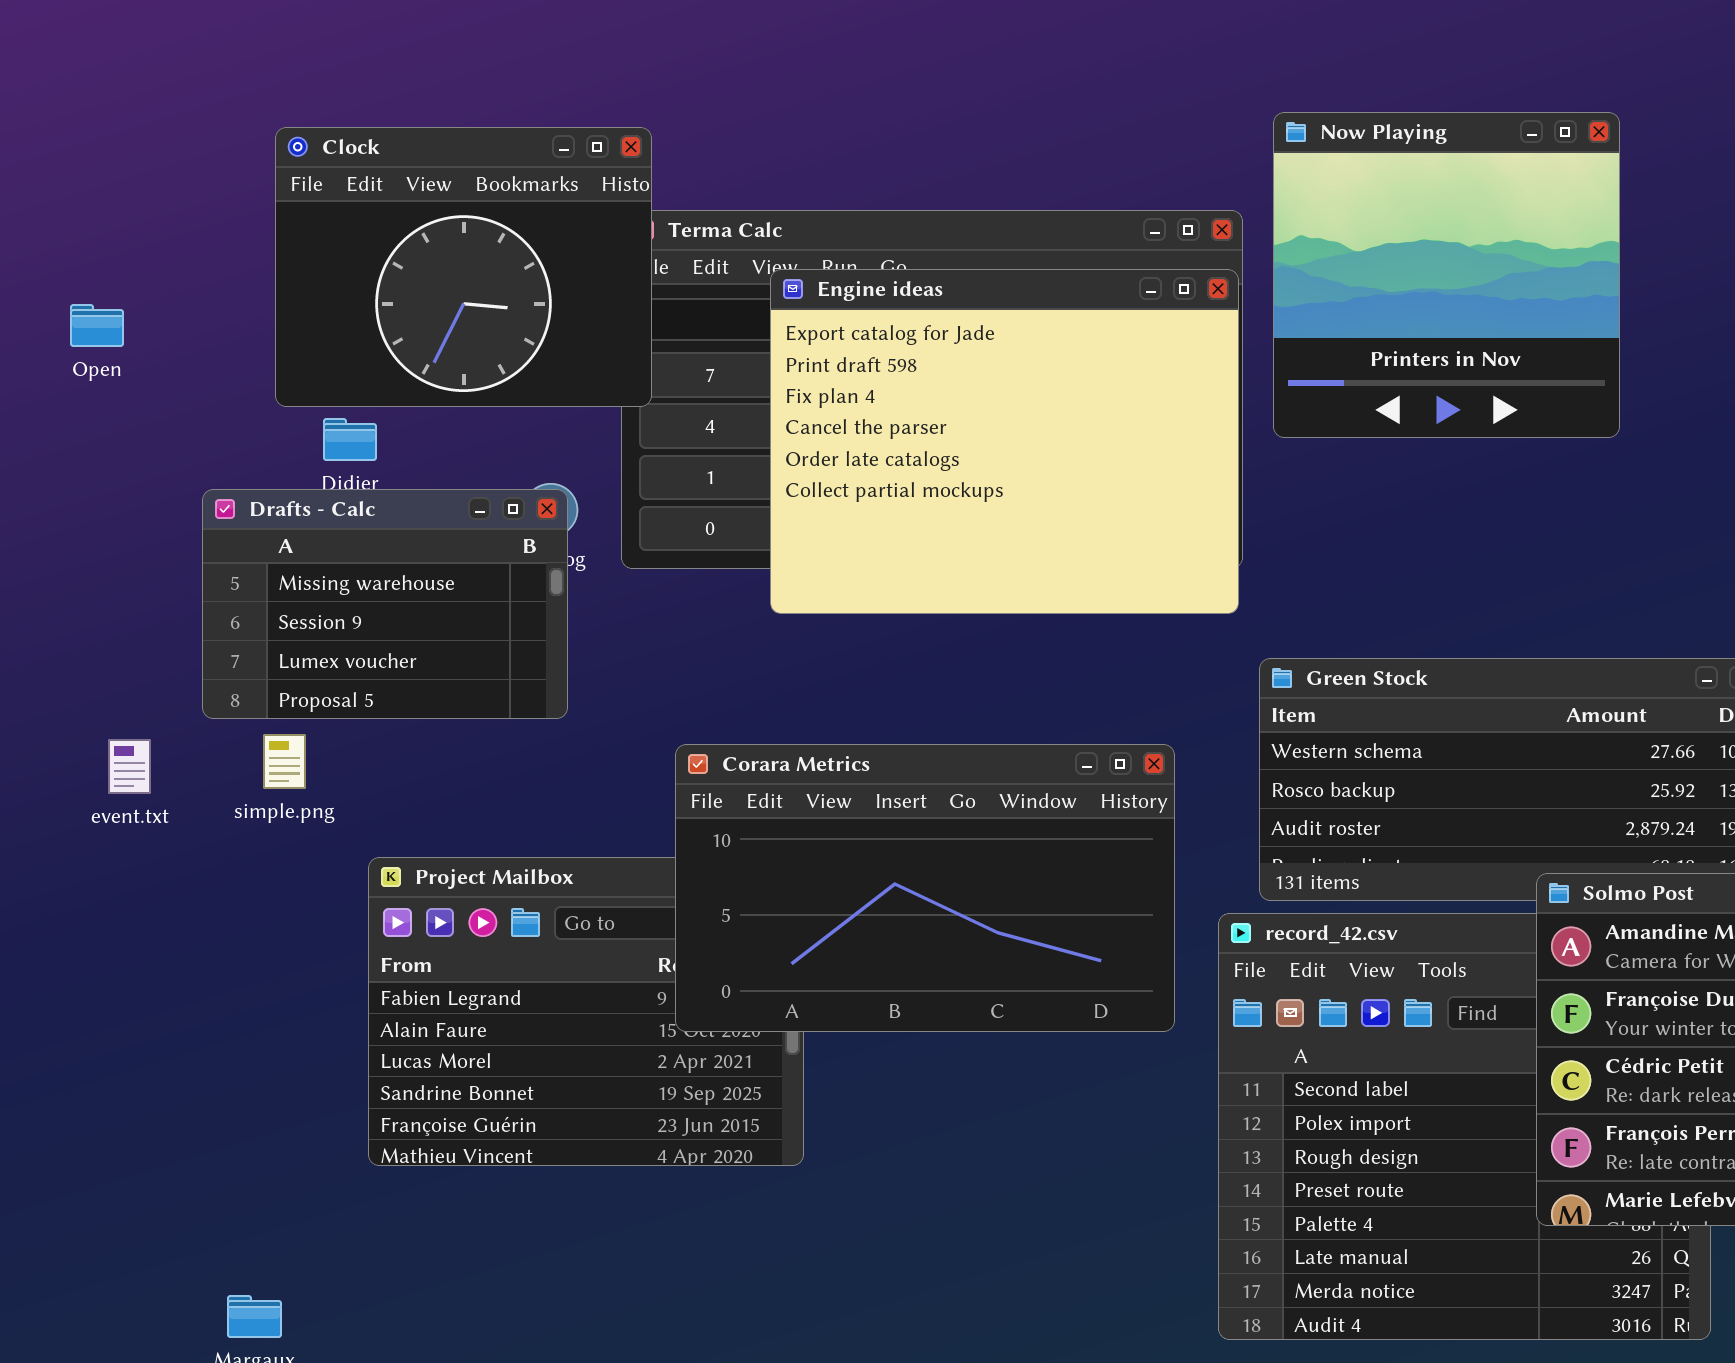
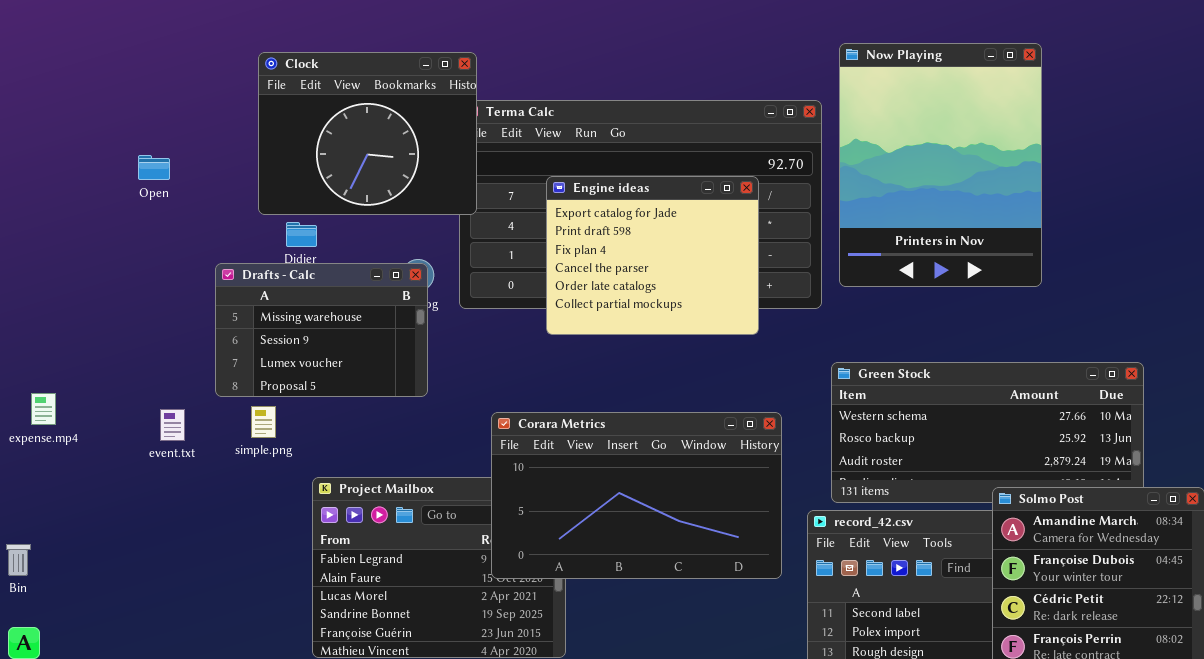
Now Playing: [1273,112,1620,438] -> [839,43,1042,287], resized
Engine ideas: [770,269,1239,614] -> [546,176,759,335], resized

